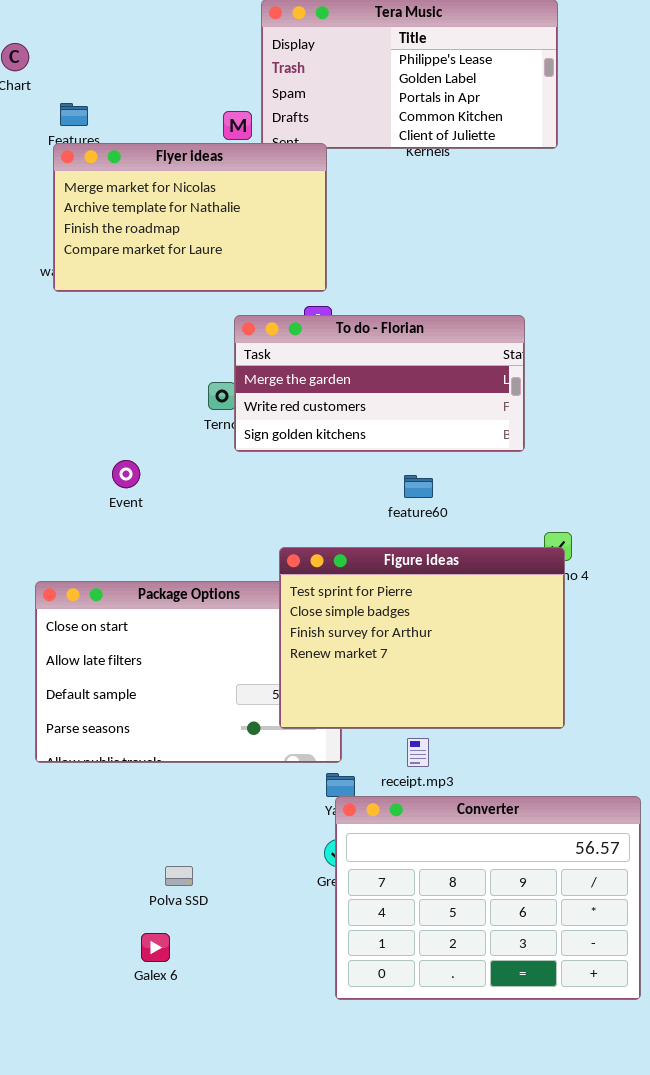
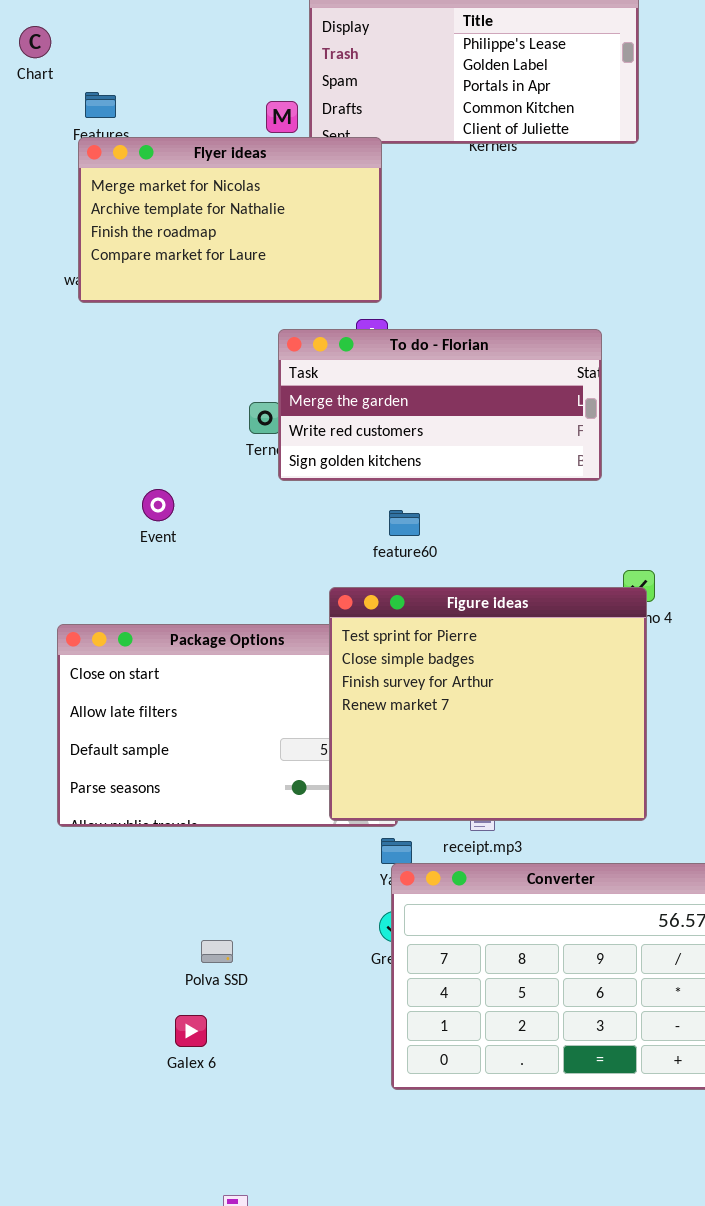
feature60: [404,475,433,498] -> [389,510,420,536], moved
Figure ideas: [279,547,565,729] -> [329,587,647,821], resized

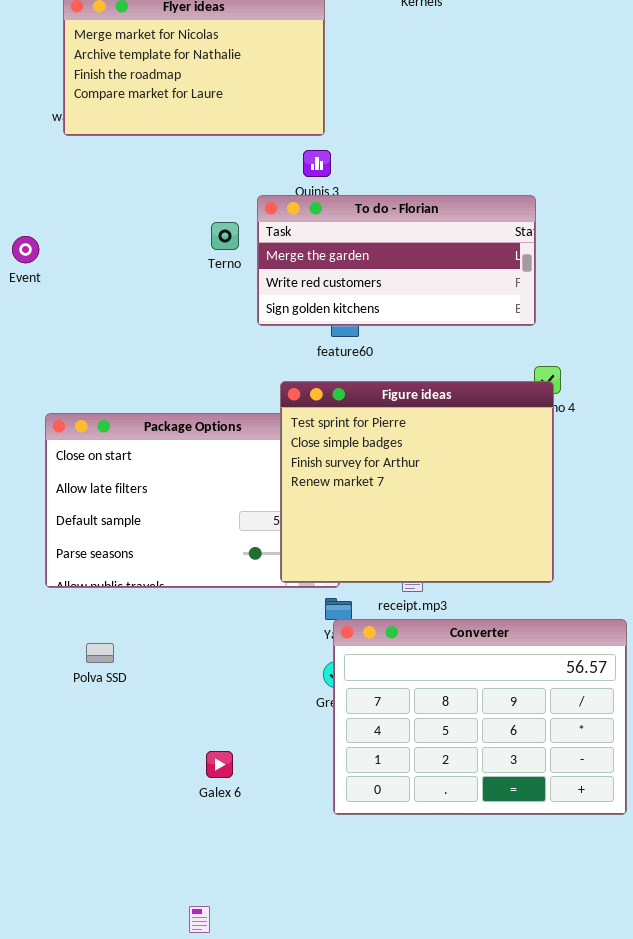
To do - Florian: [278,329,602,481] -> [257,195,536,326], moved
Event: [142,489,174,521] -> [12,236,39,263], moved
Polva SSD: [201,940,233,963] -> [86,643,114,663], moved
Galex 6: [175,1015,207,1047] -> [206,751,233,778], moved

